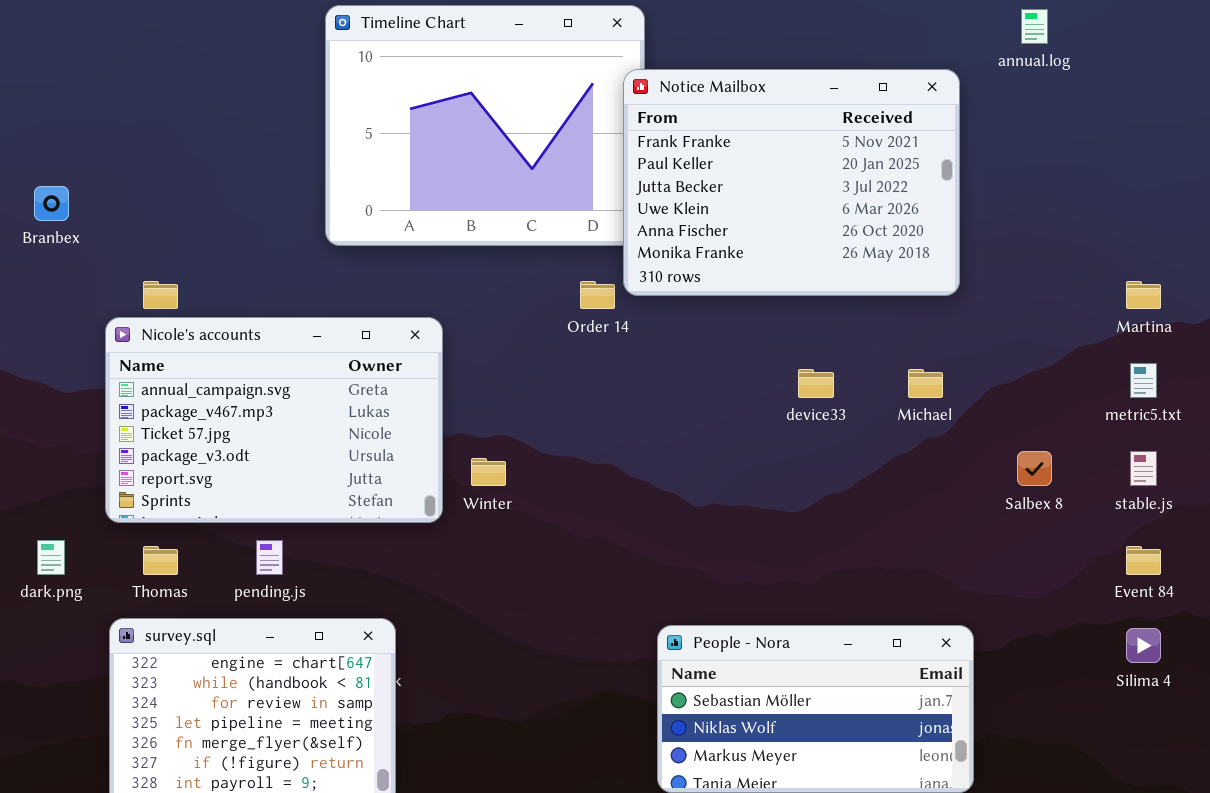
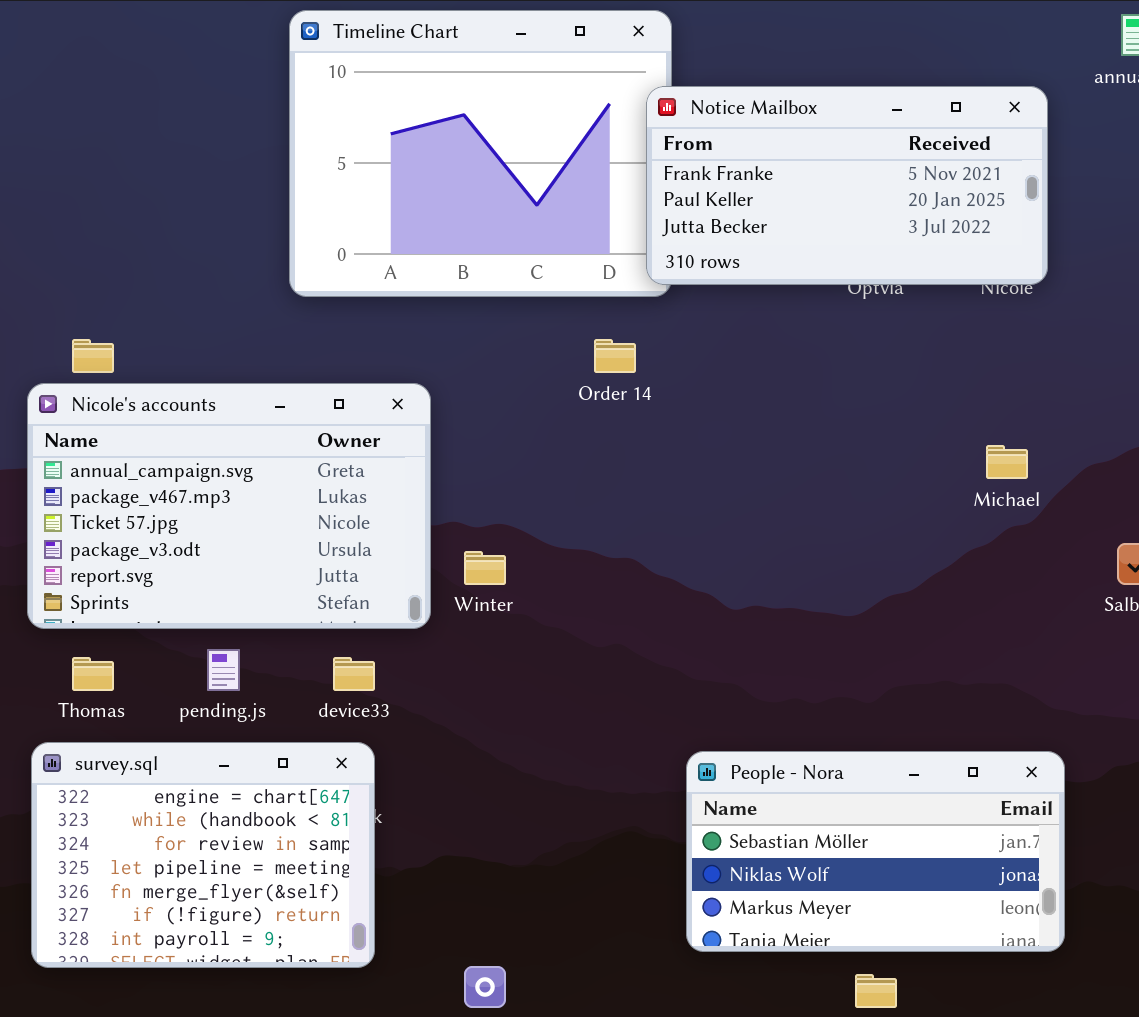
Notice Mailbox: [623,69,960,296] -> [646,86,1048,285], resized
device33: [798,369,834,398] -> [333,657,375,691], moved

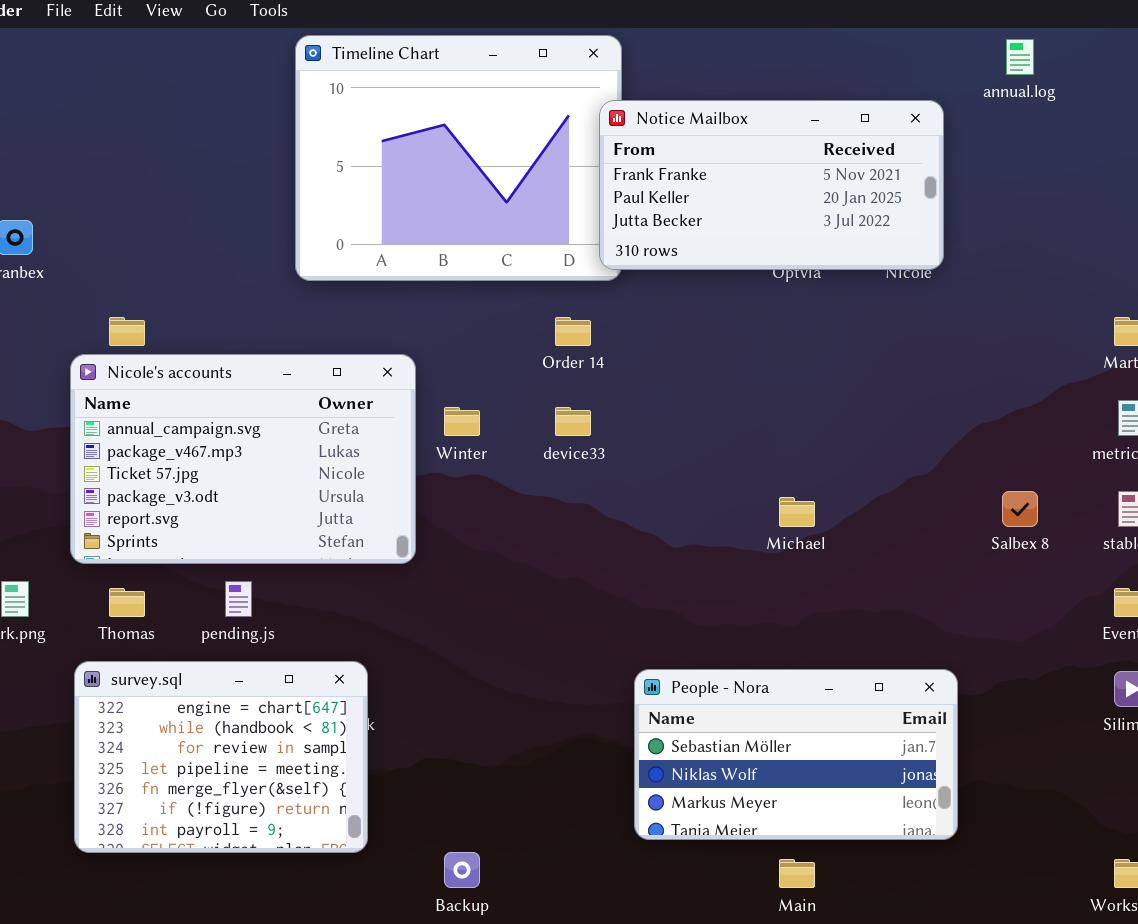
Michael: [986,445,1028,479] -> [779,497,815,527], moved
Winter: [464,551,506,585] -> [444,407,480,436], moved
device33: [333,657,375,691] -> [555,407,591,436], moved

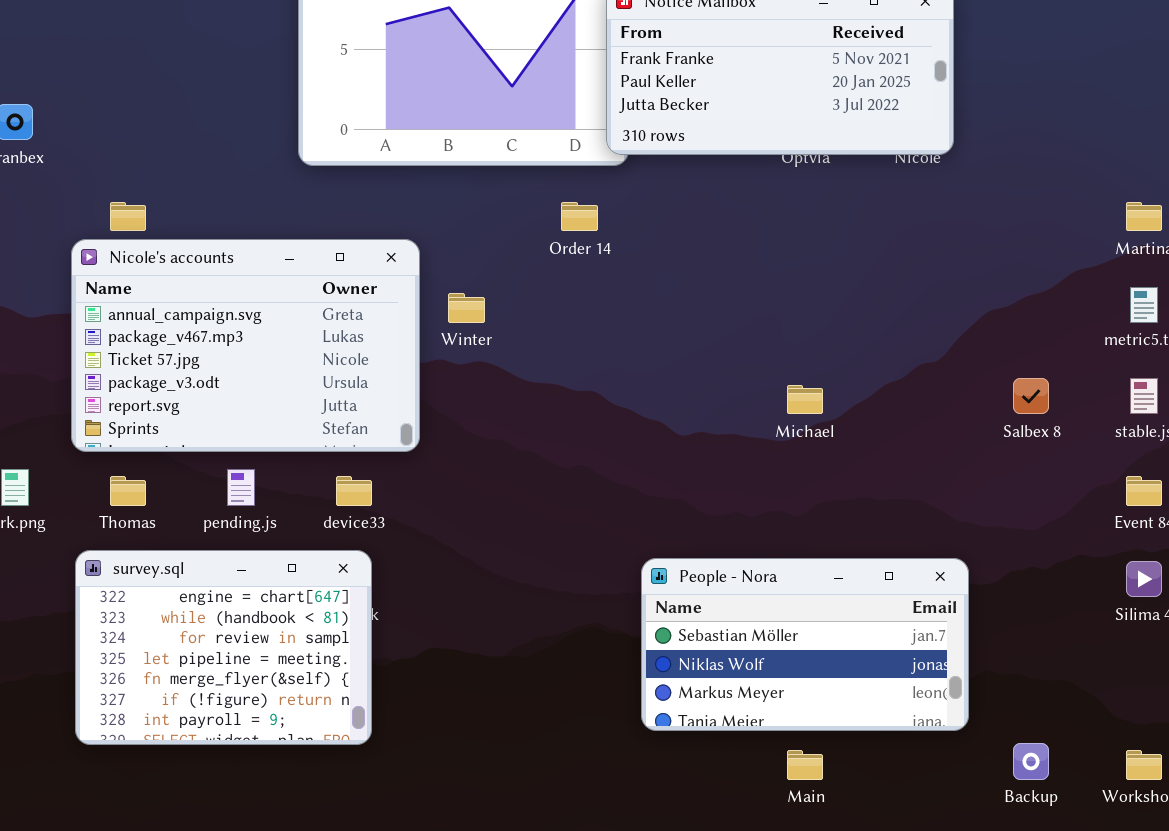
device33: [555,407,591,436] -> [336,476,372,506], moved
Backup: [444,852,480,888] -> [1013,743,1049,780], moved

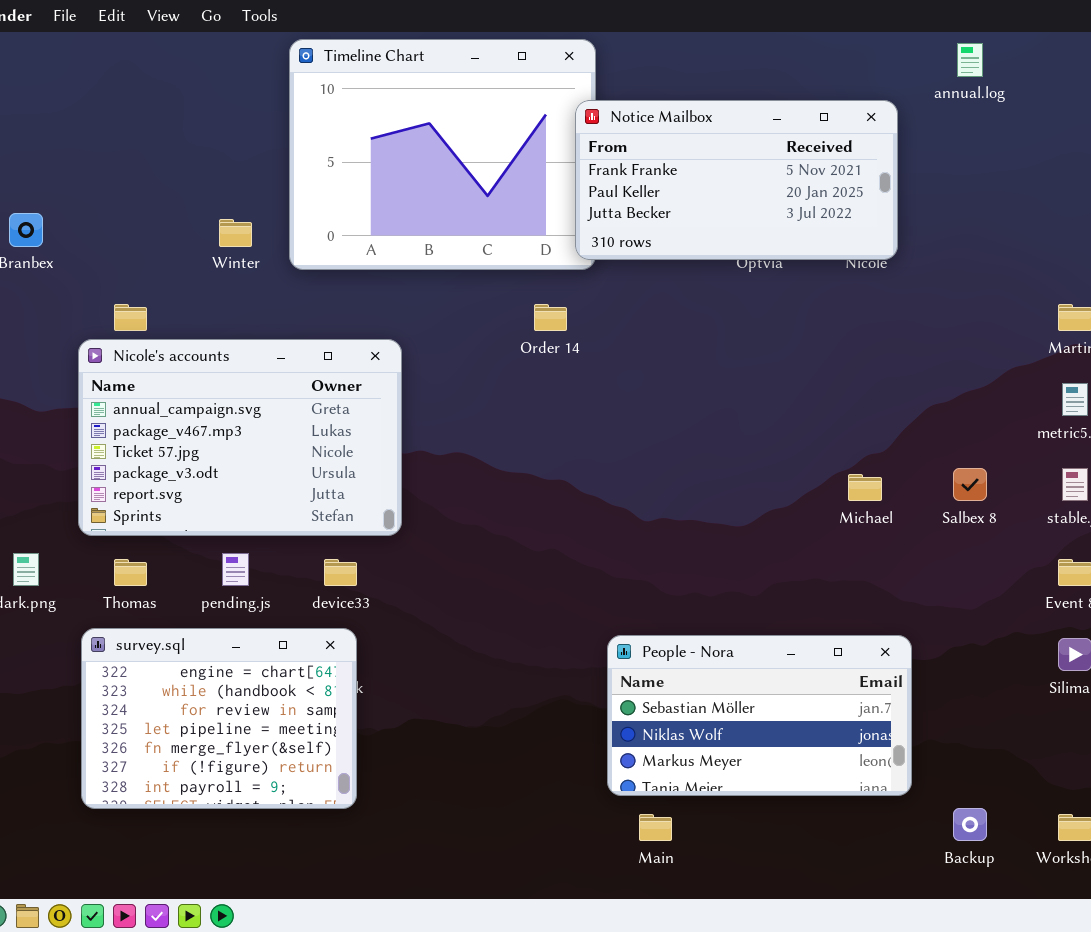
Winter: [448,293,485,323] -> [219,219,252,247], moved
Michael: [787,385,823,414] -> [848,474,882,501], moved
Main: [787,750,823,780] -> [639,814,672,841], moved

